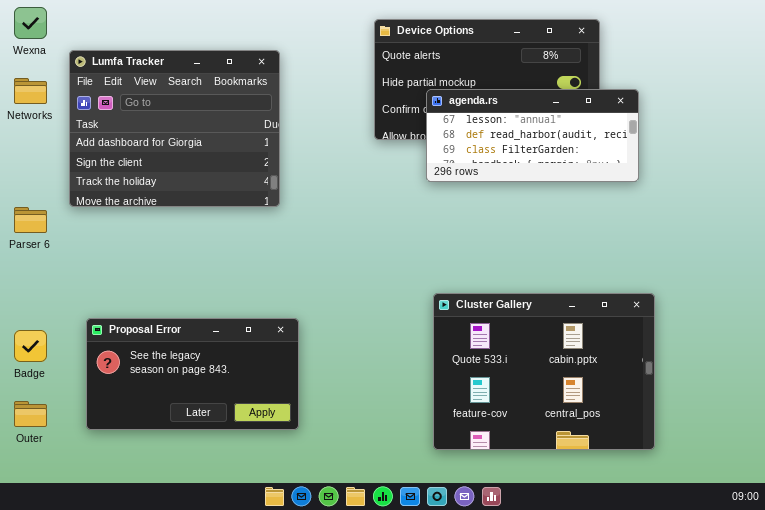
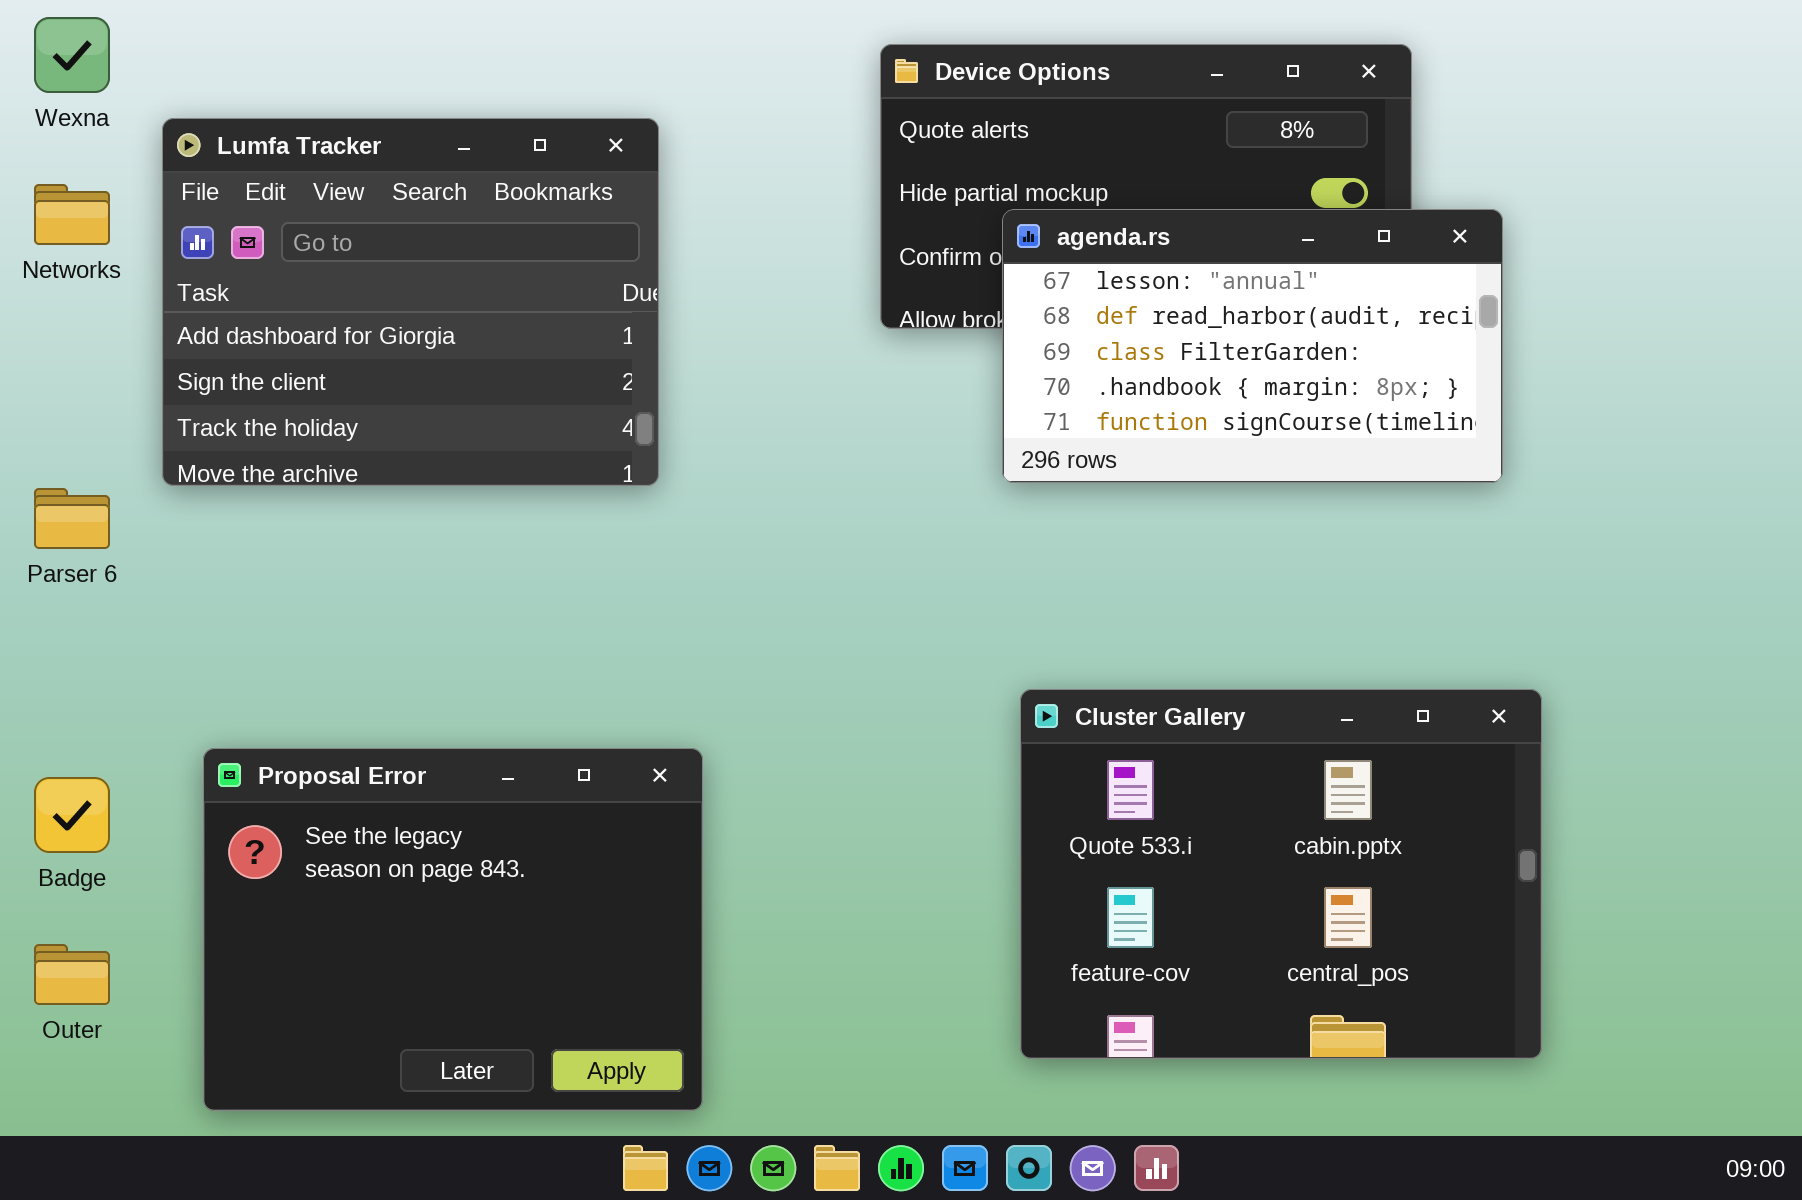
agenda.rs: [426,89,639,182] -> [1002,209,1503,483], resized
Proposal Error: [86,318,299,430] -> [203,748,703,1111], resized

